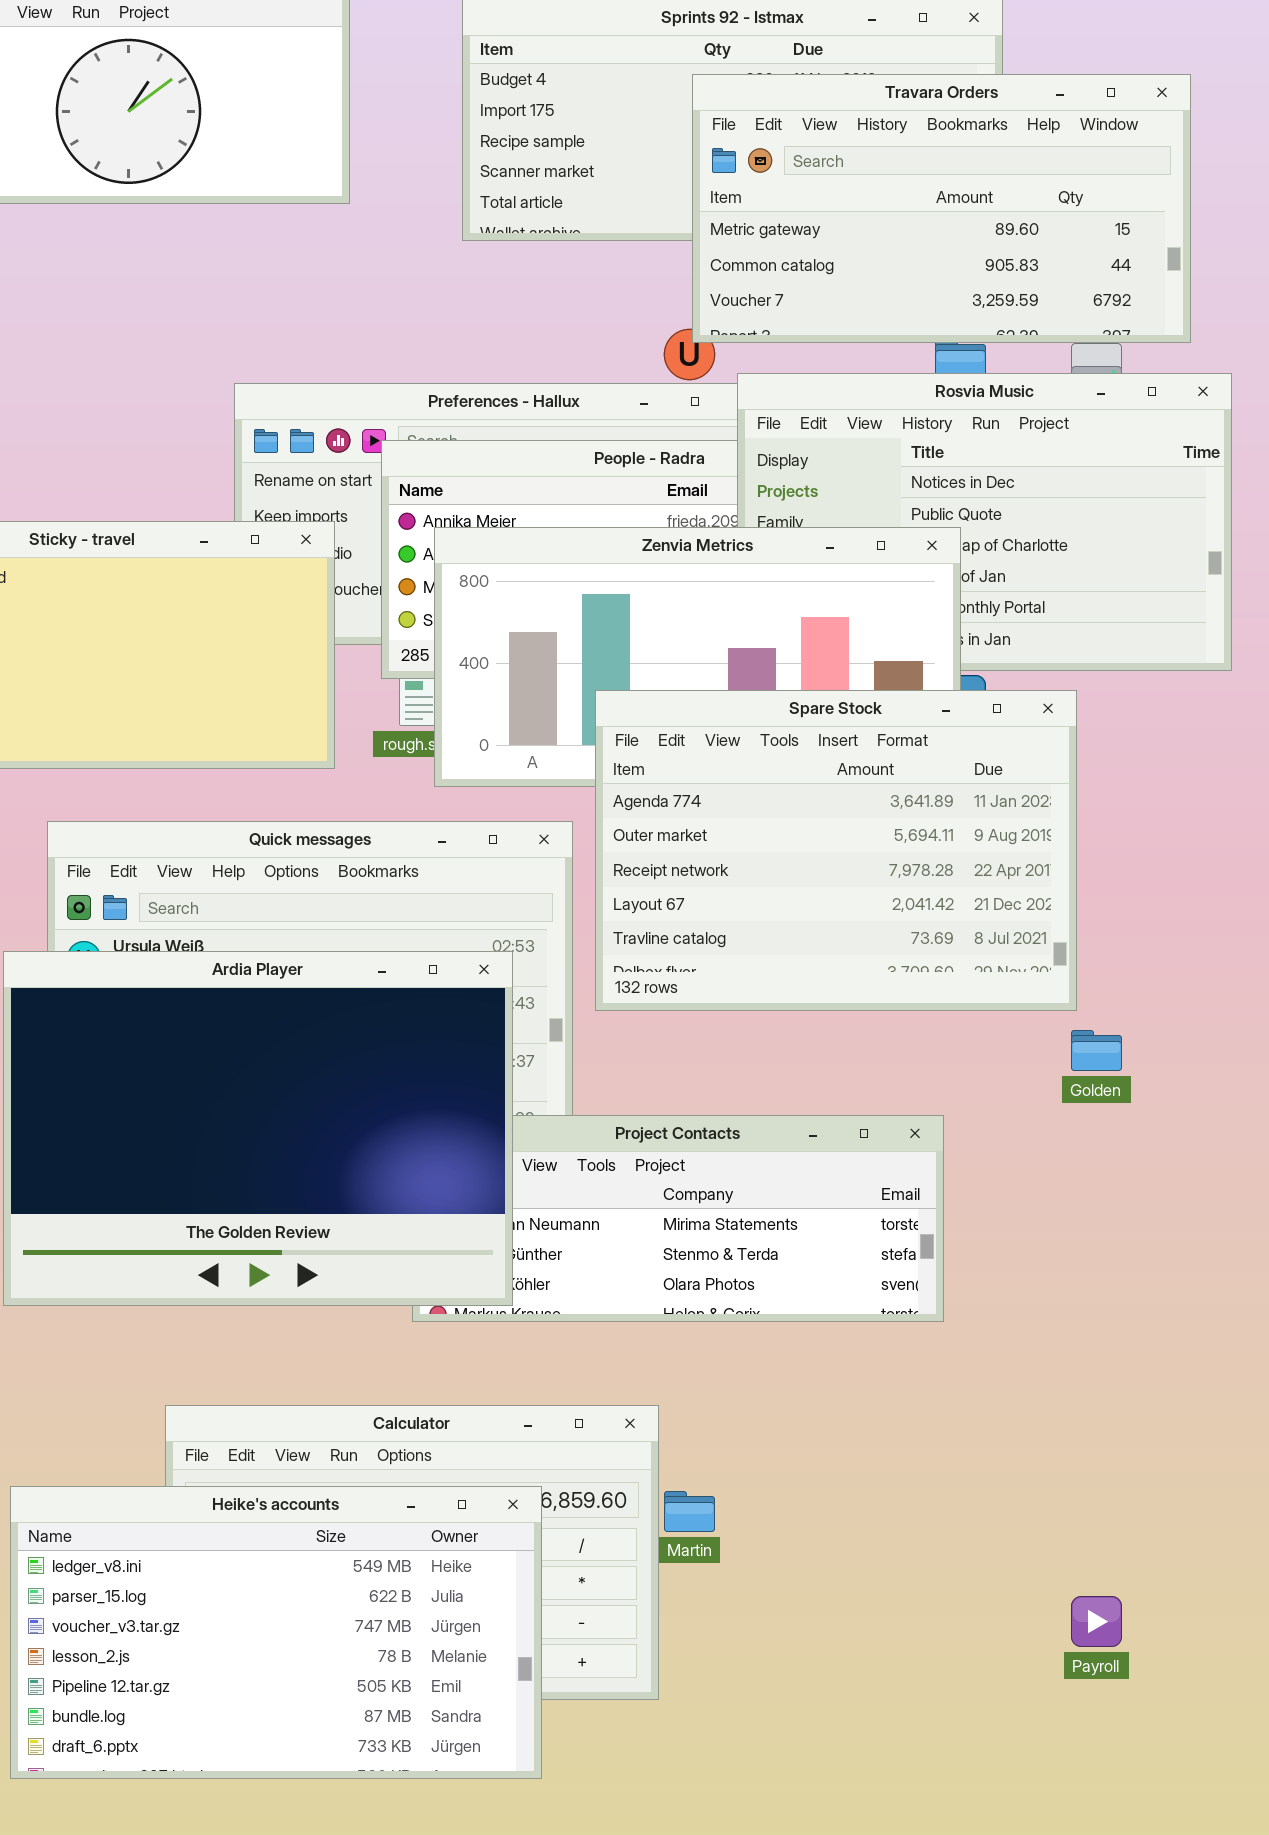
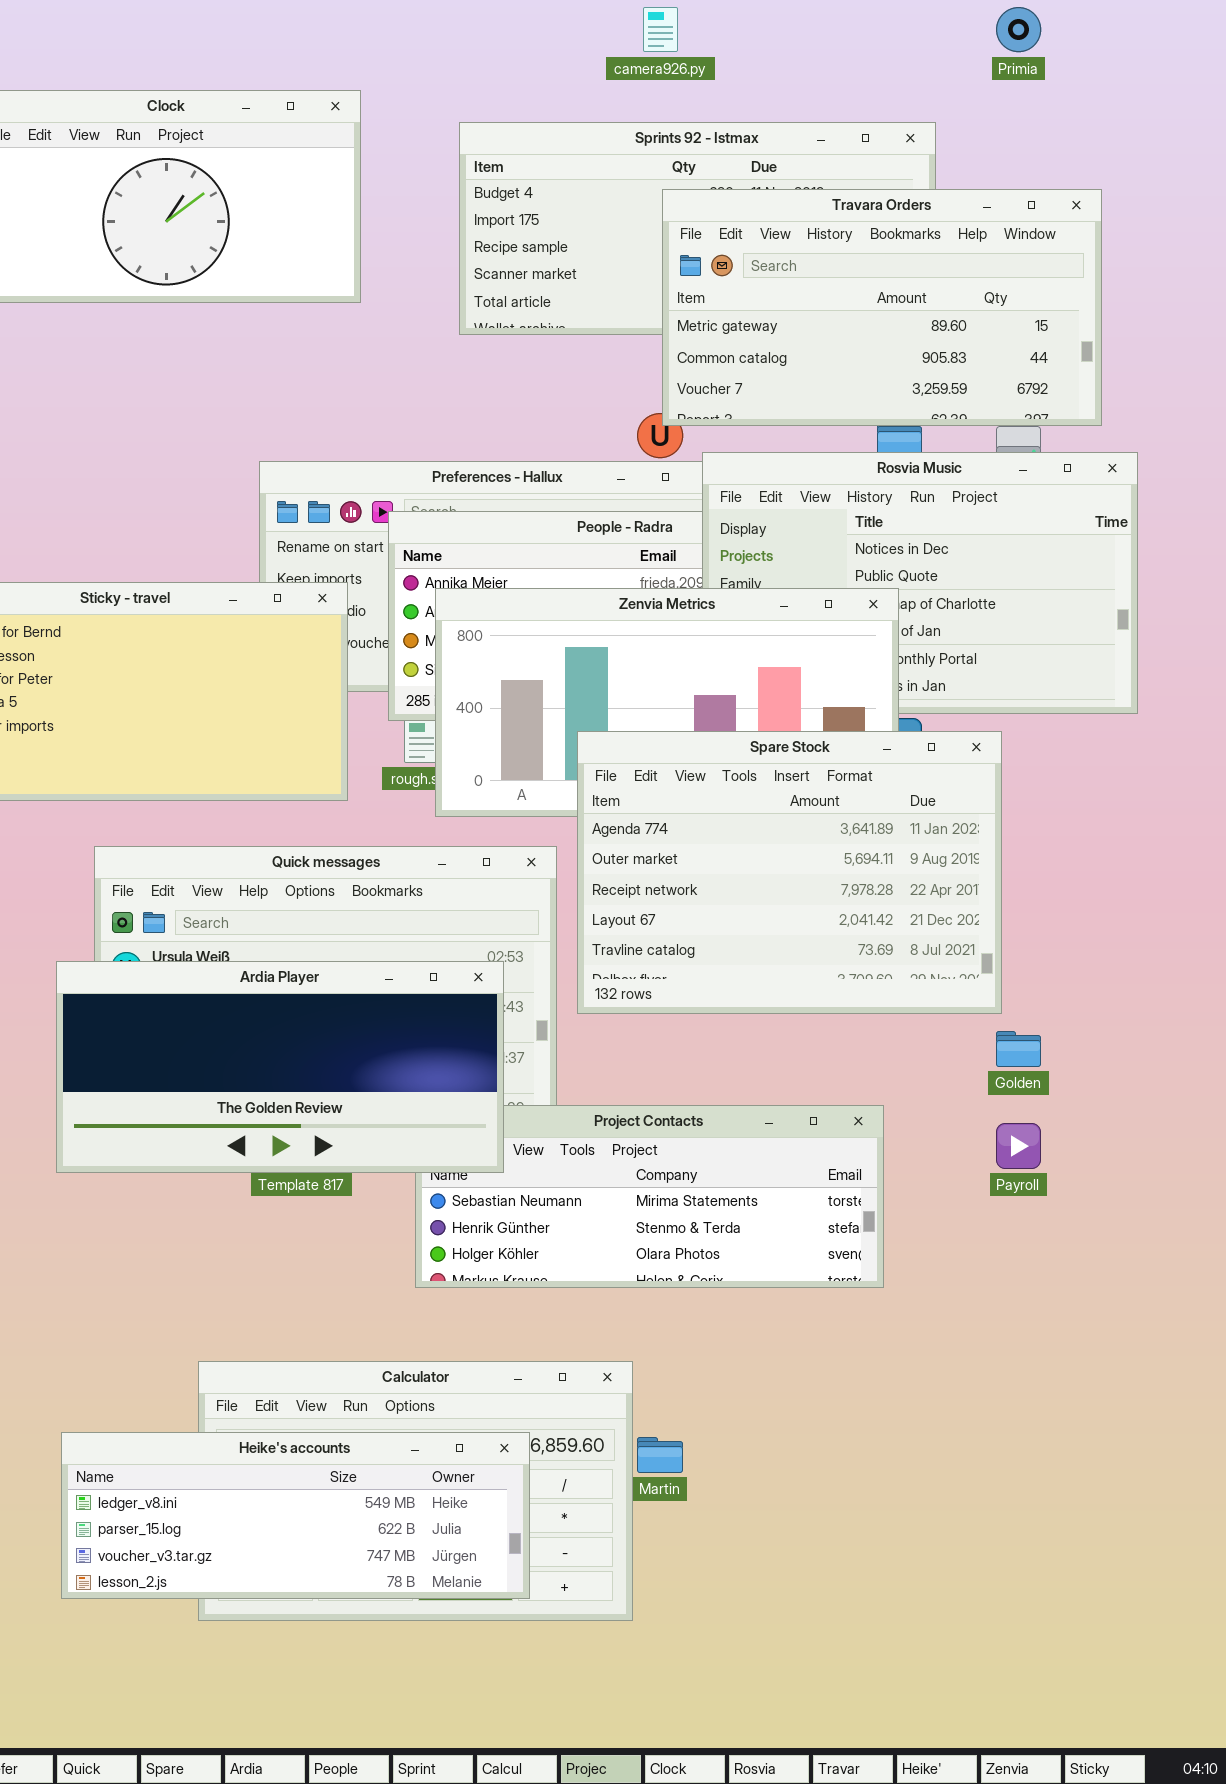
Ardia Player: [3,951,513,1306] -> [56,961,504,1173], resized
Heike's accounts: [10,1486,542,1779] -> [61,1432,530,1599], resized
Payroll: [1071,1596,1122,1647] -> [996,1123,1041,1169], moved

